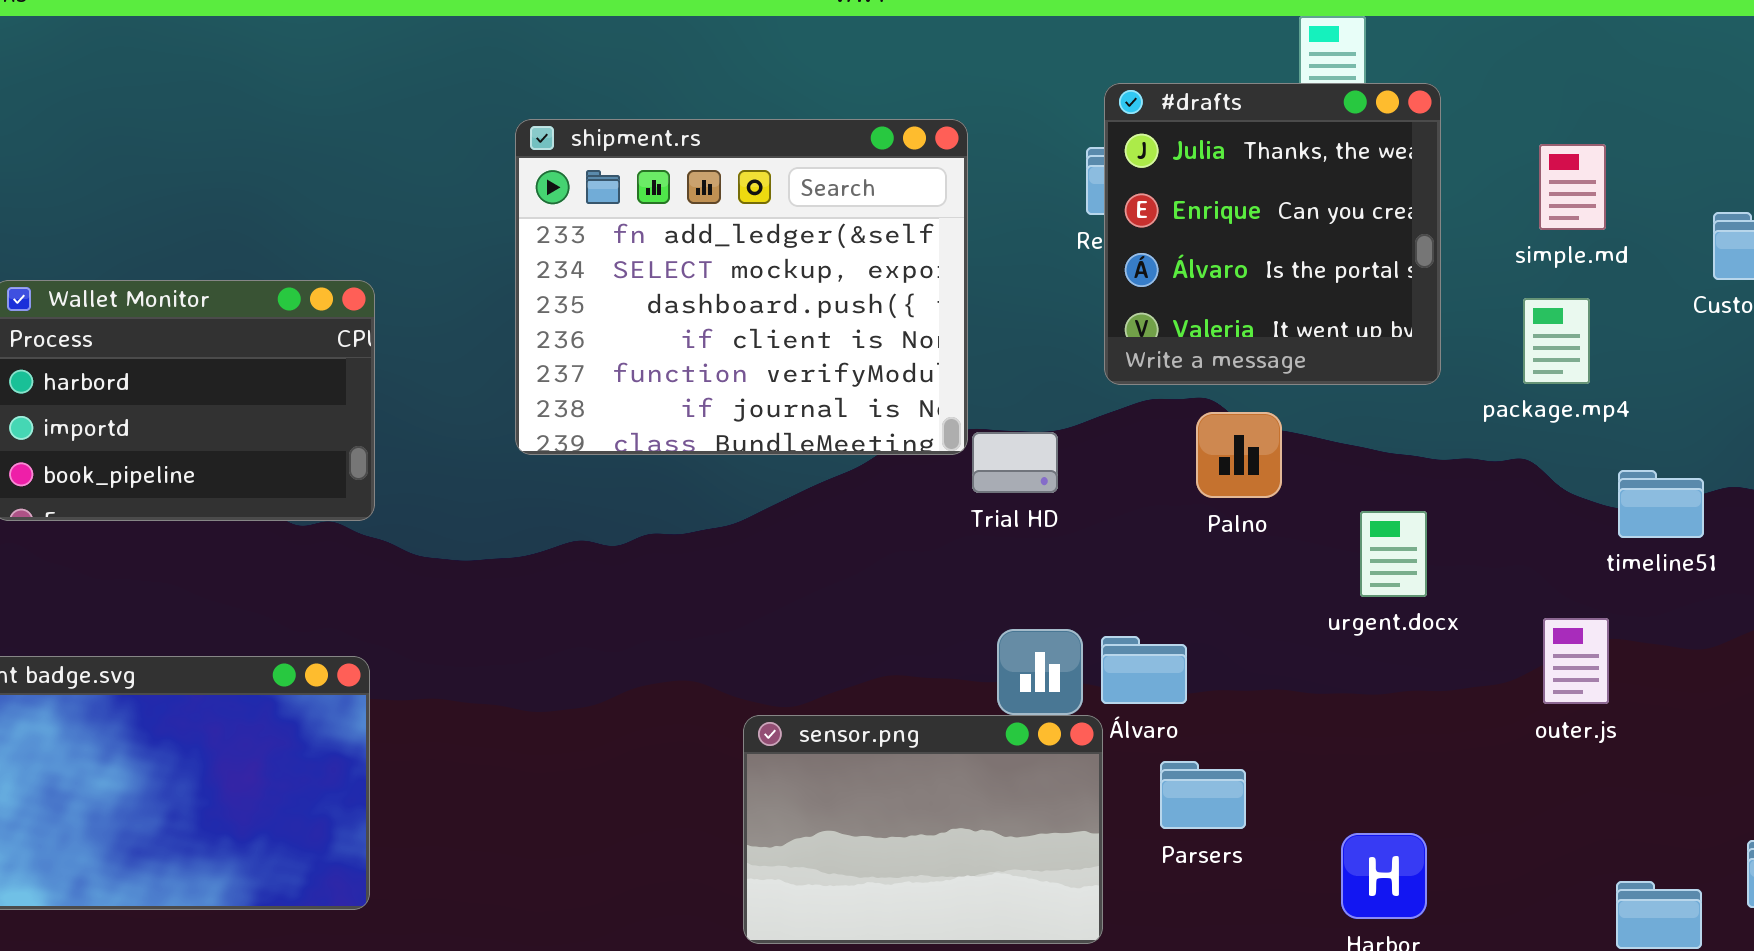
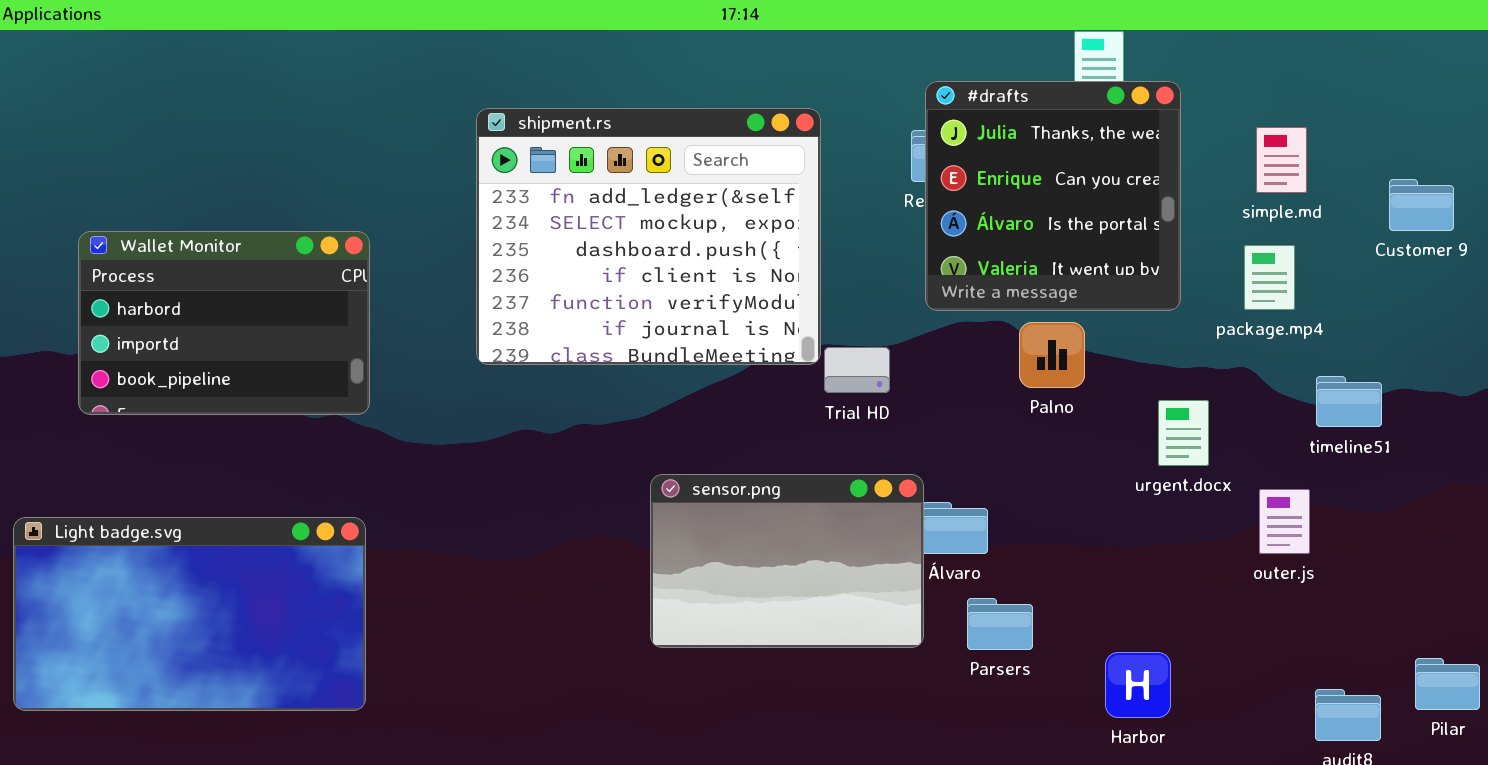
Palno: [1196,412,1282,498] -> [1019,322,1085,388], moved
urgent.docx: [1360,511,1427,597] -> [1158,400,1209,466], moved
sensor.png: [743,715,1103,944] -> [650,474,924,648], moved

